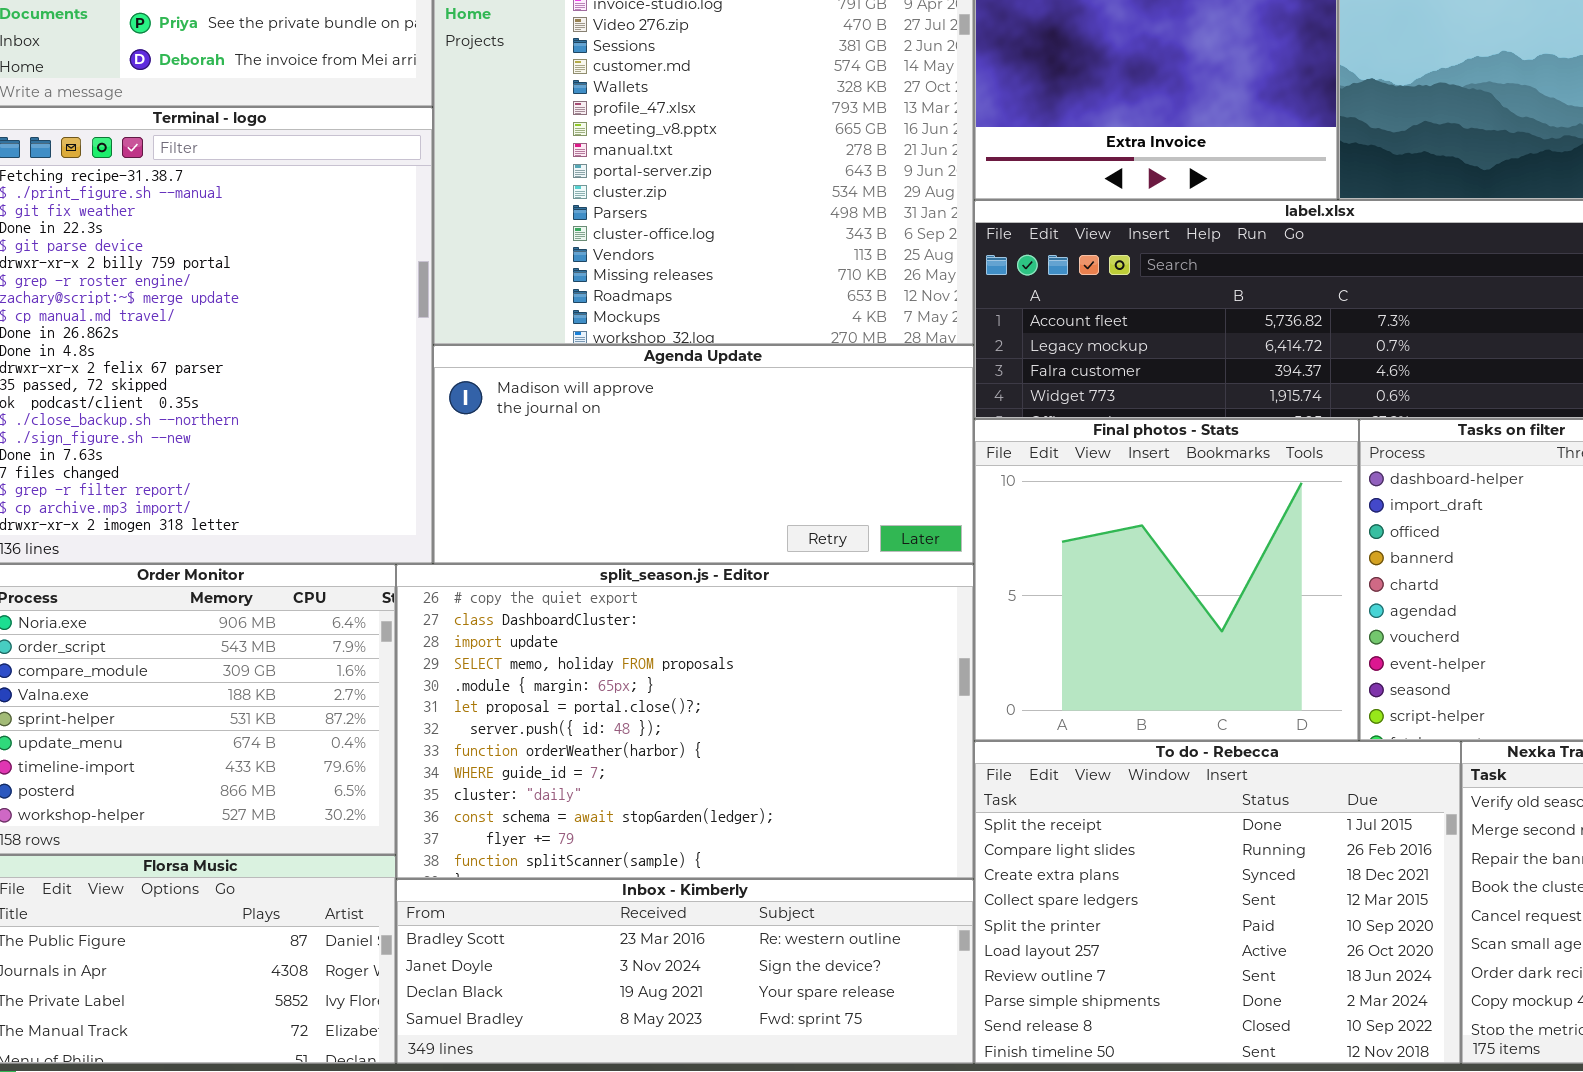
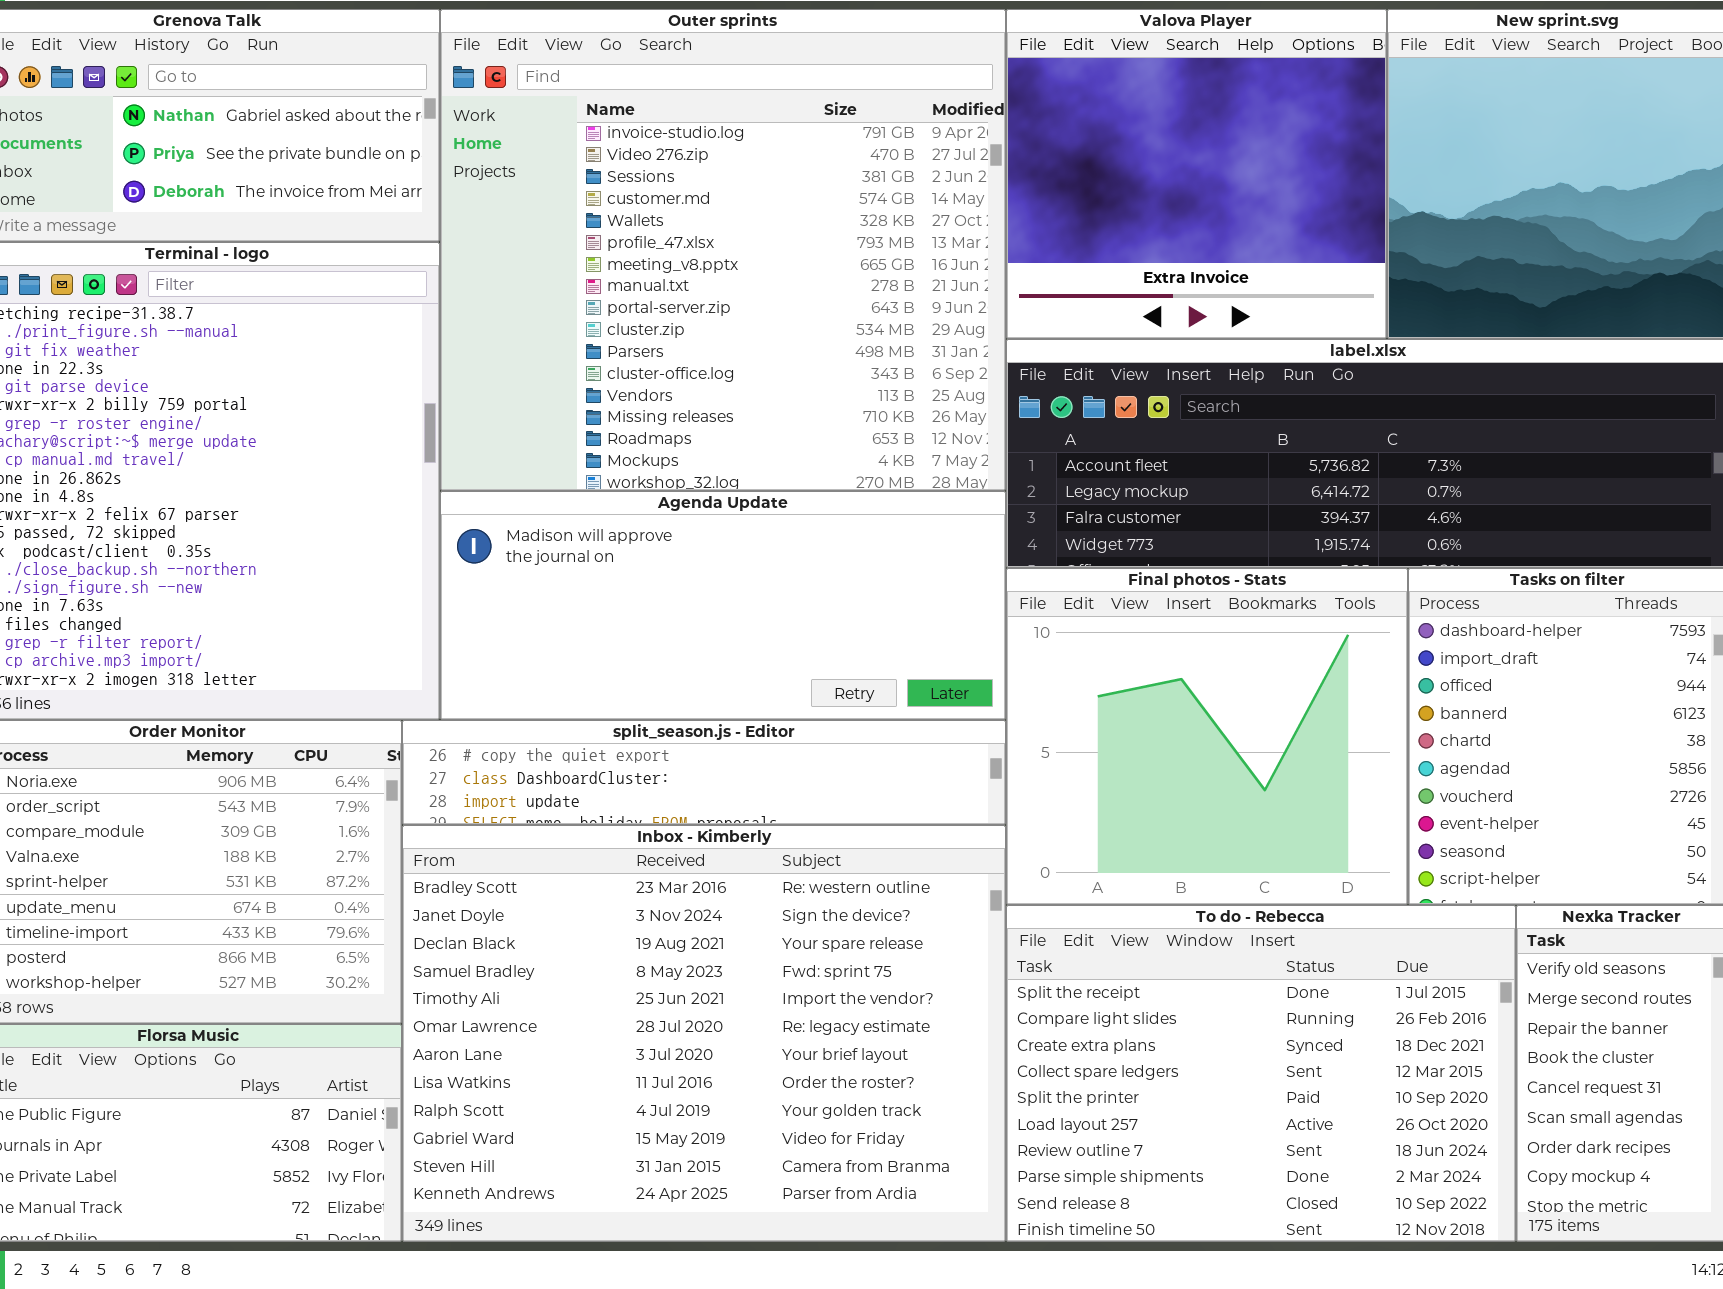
split_season.js - Editor: [396,564,974,879] -> [402,720,1006,825], resized
Inbox - Kimberly: [396,879,974,1064] -> [402,825,1006,1242], resized

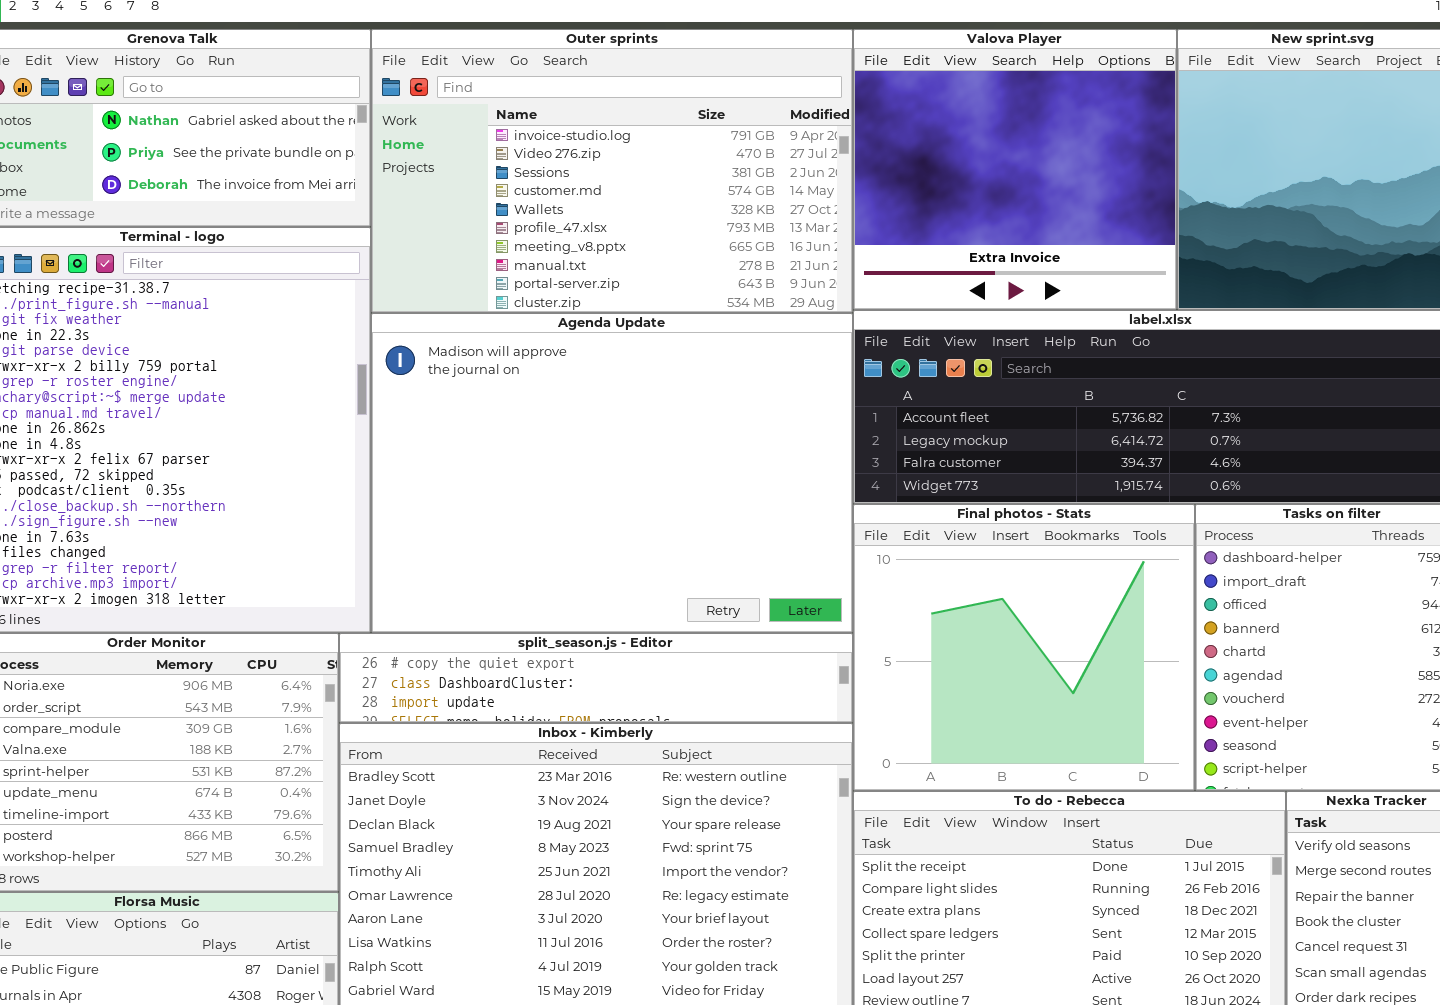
Outer sprints: [440,9,1006,491] -> [371,29,853,313], resized
Agenda Update: [440,491,1006,720] -> [371,313,853,633], resized

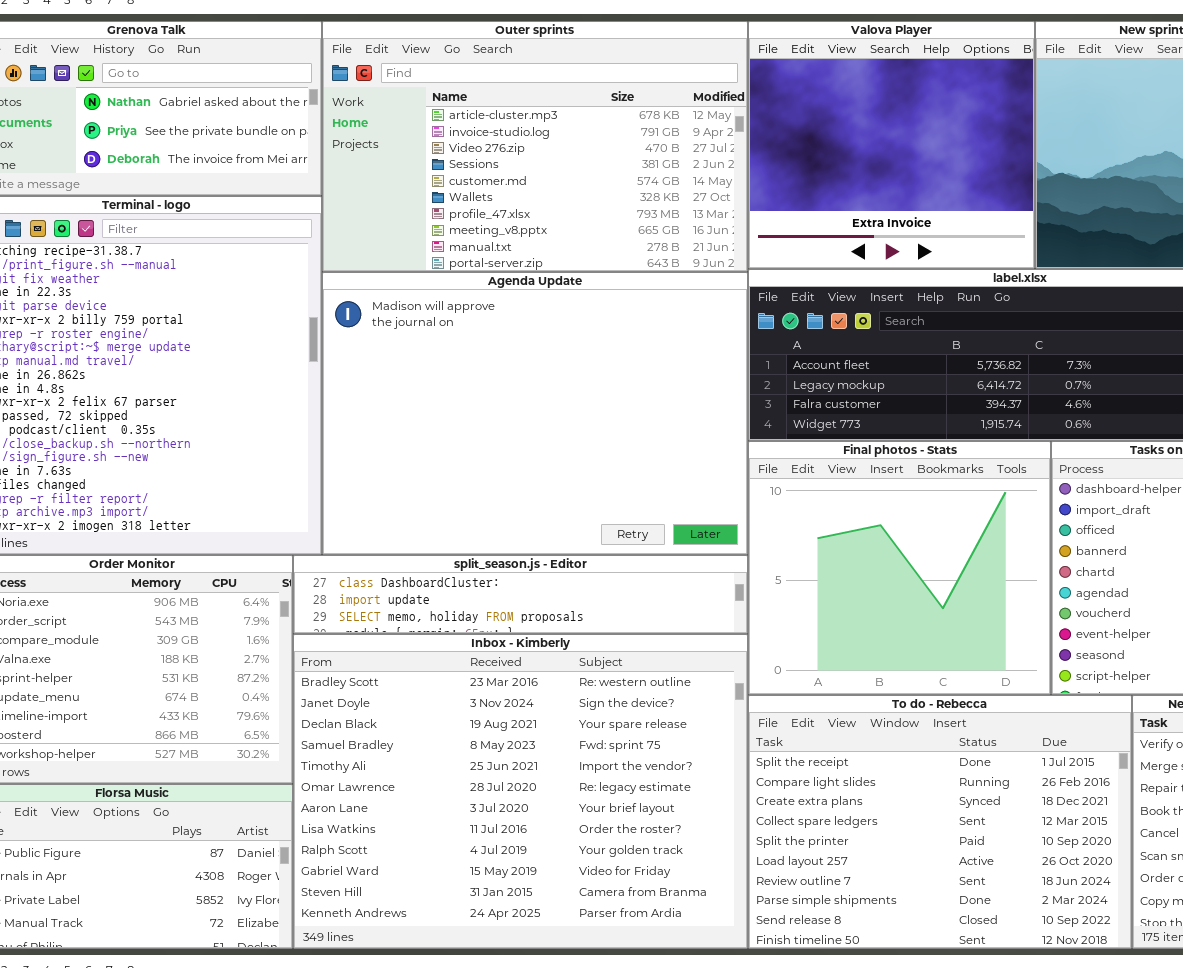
Outer sprints: [371,29,853,313] -> [322,21,748,272], scrolled up 1 row
split_season.js - Editor: [339,633,853,723] -> [293,555,748,634], scrolled down 1 row

